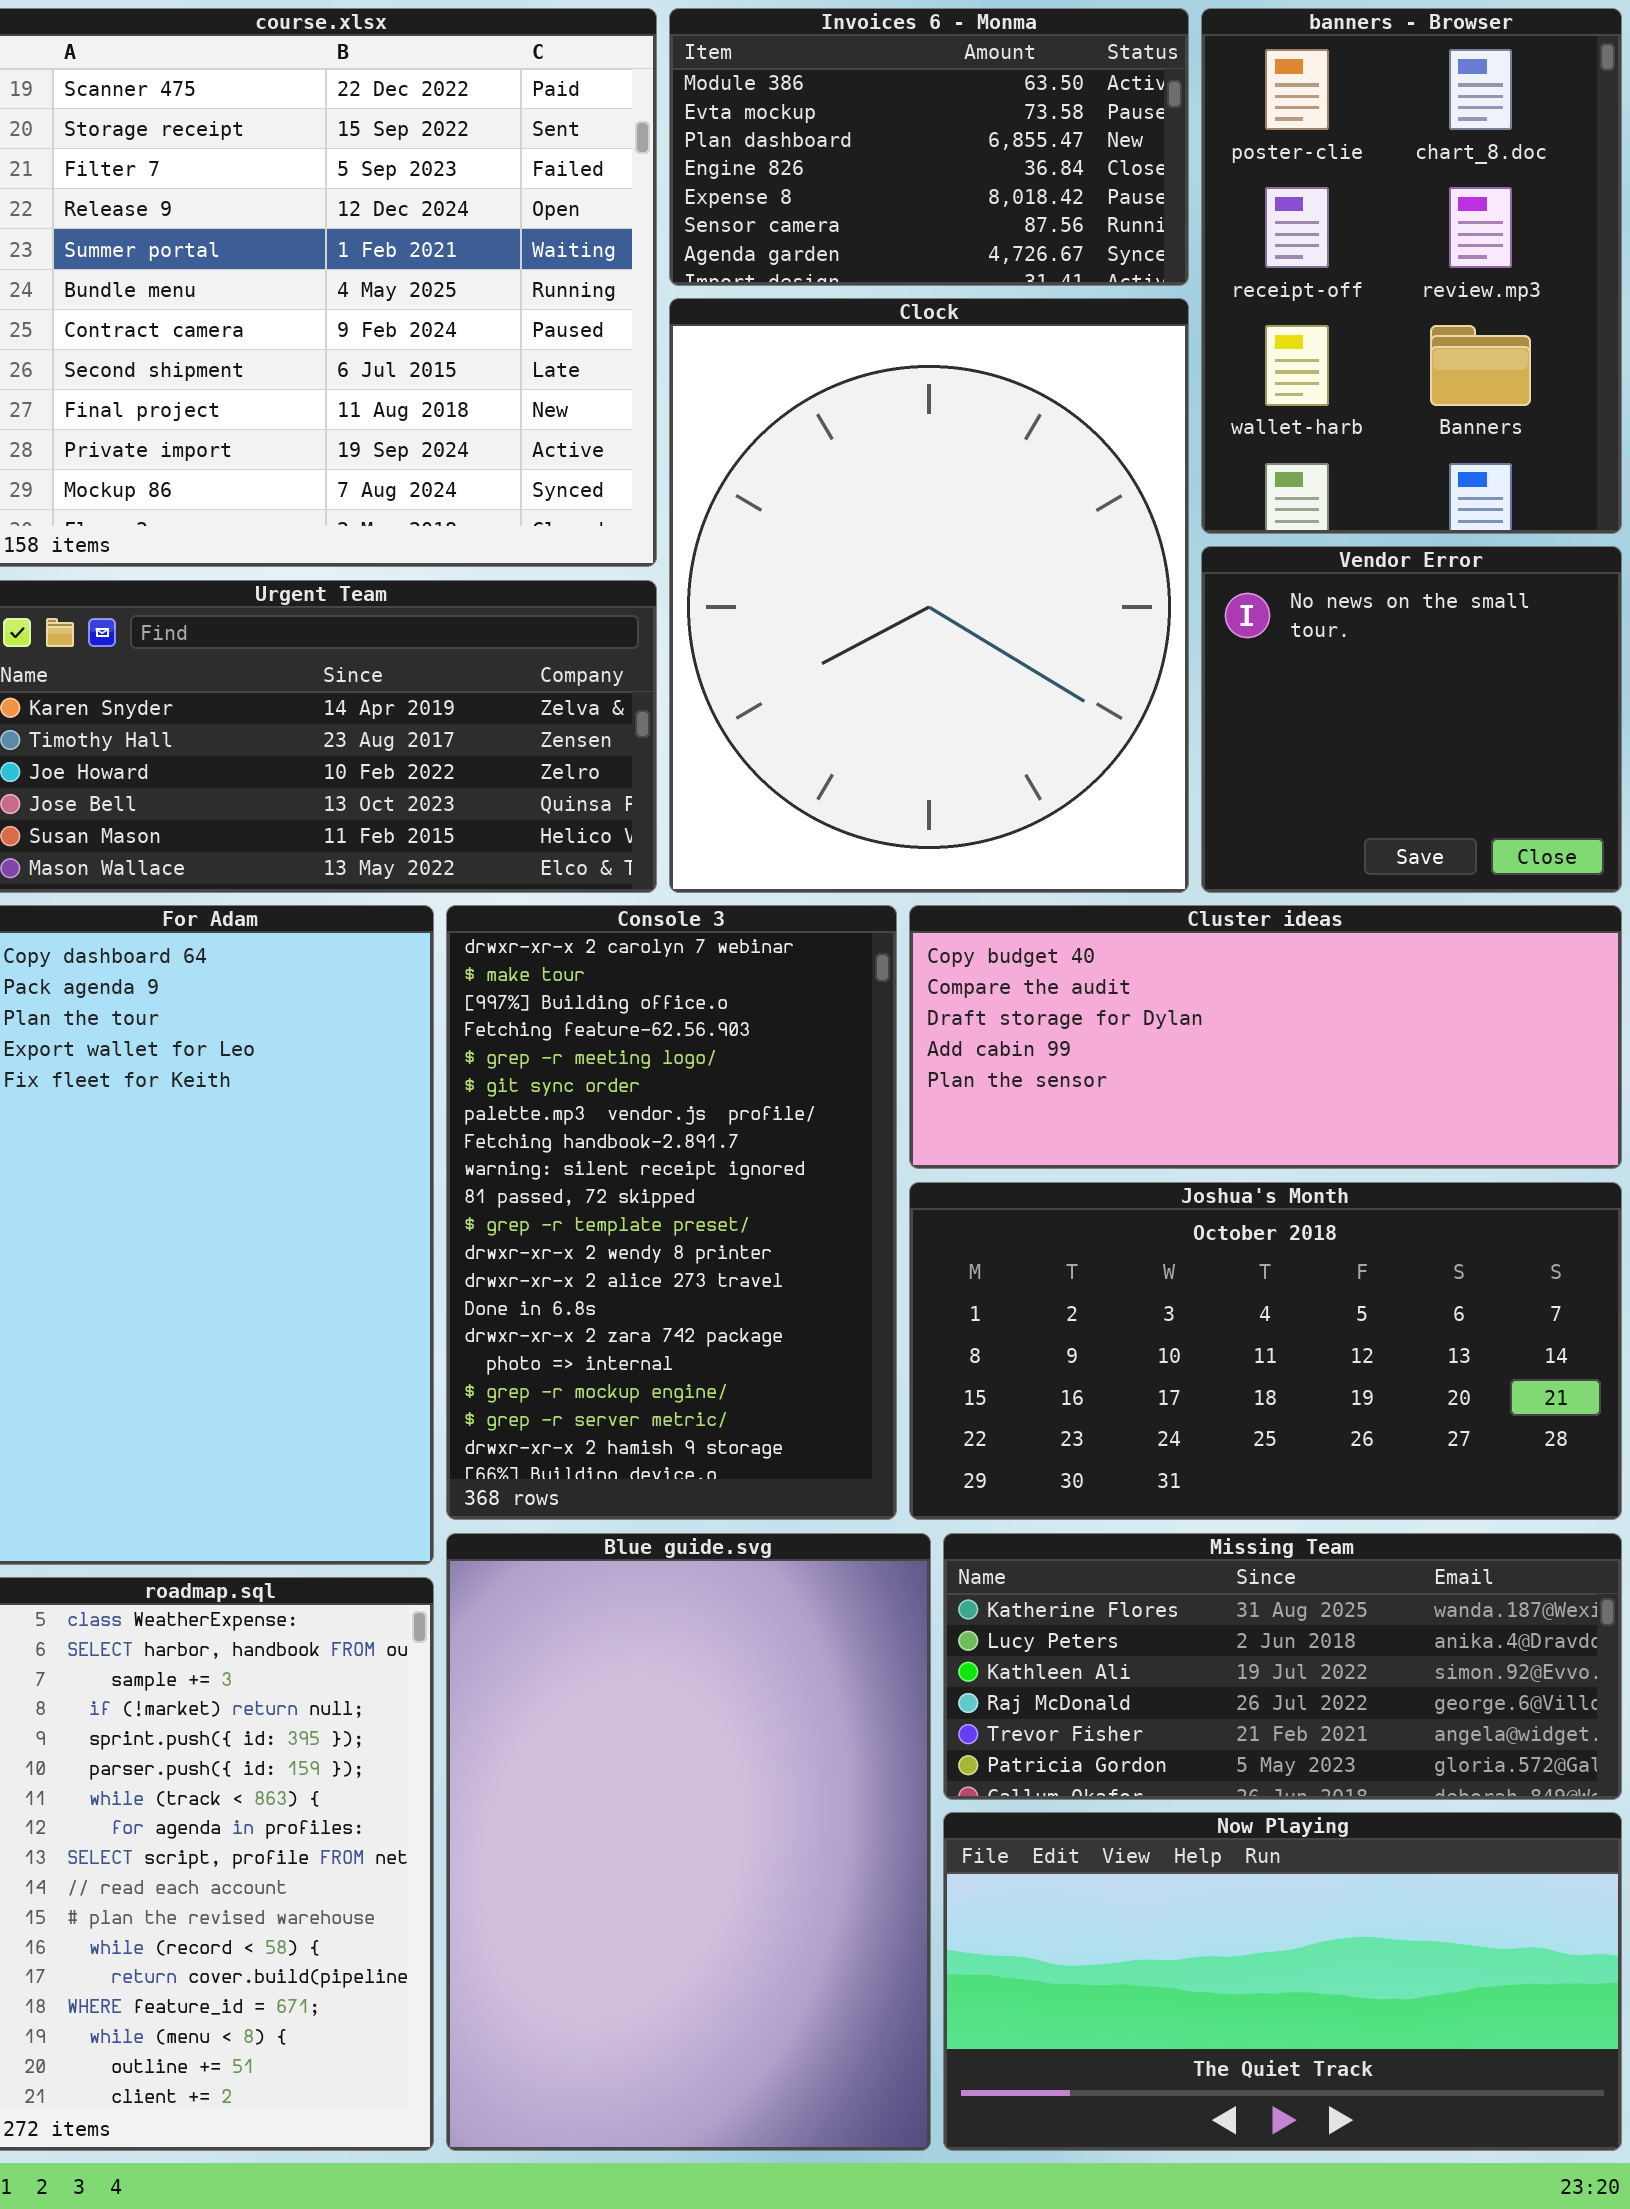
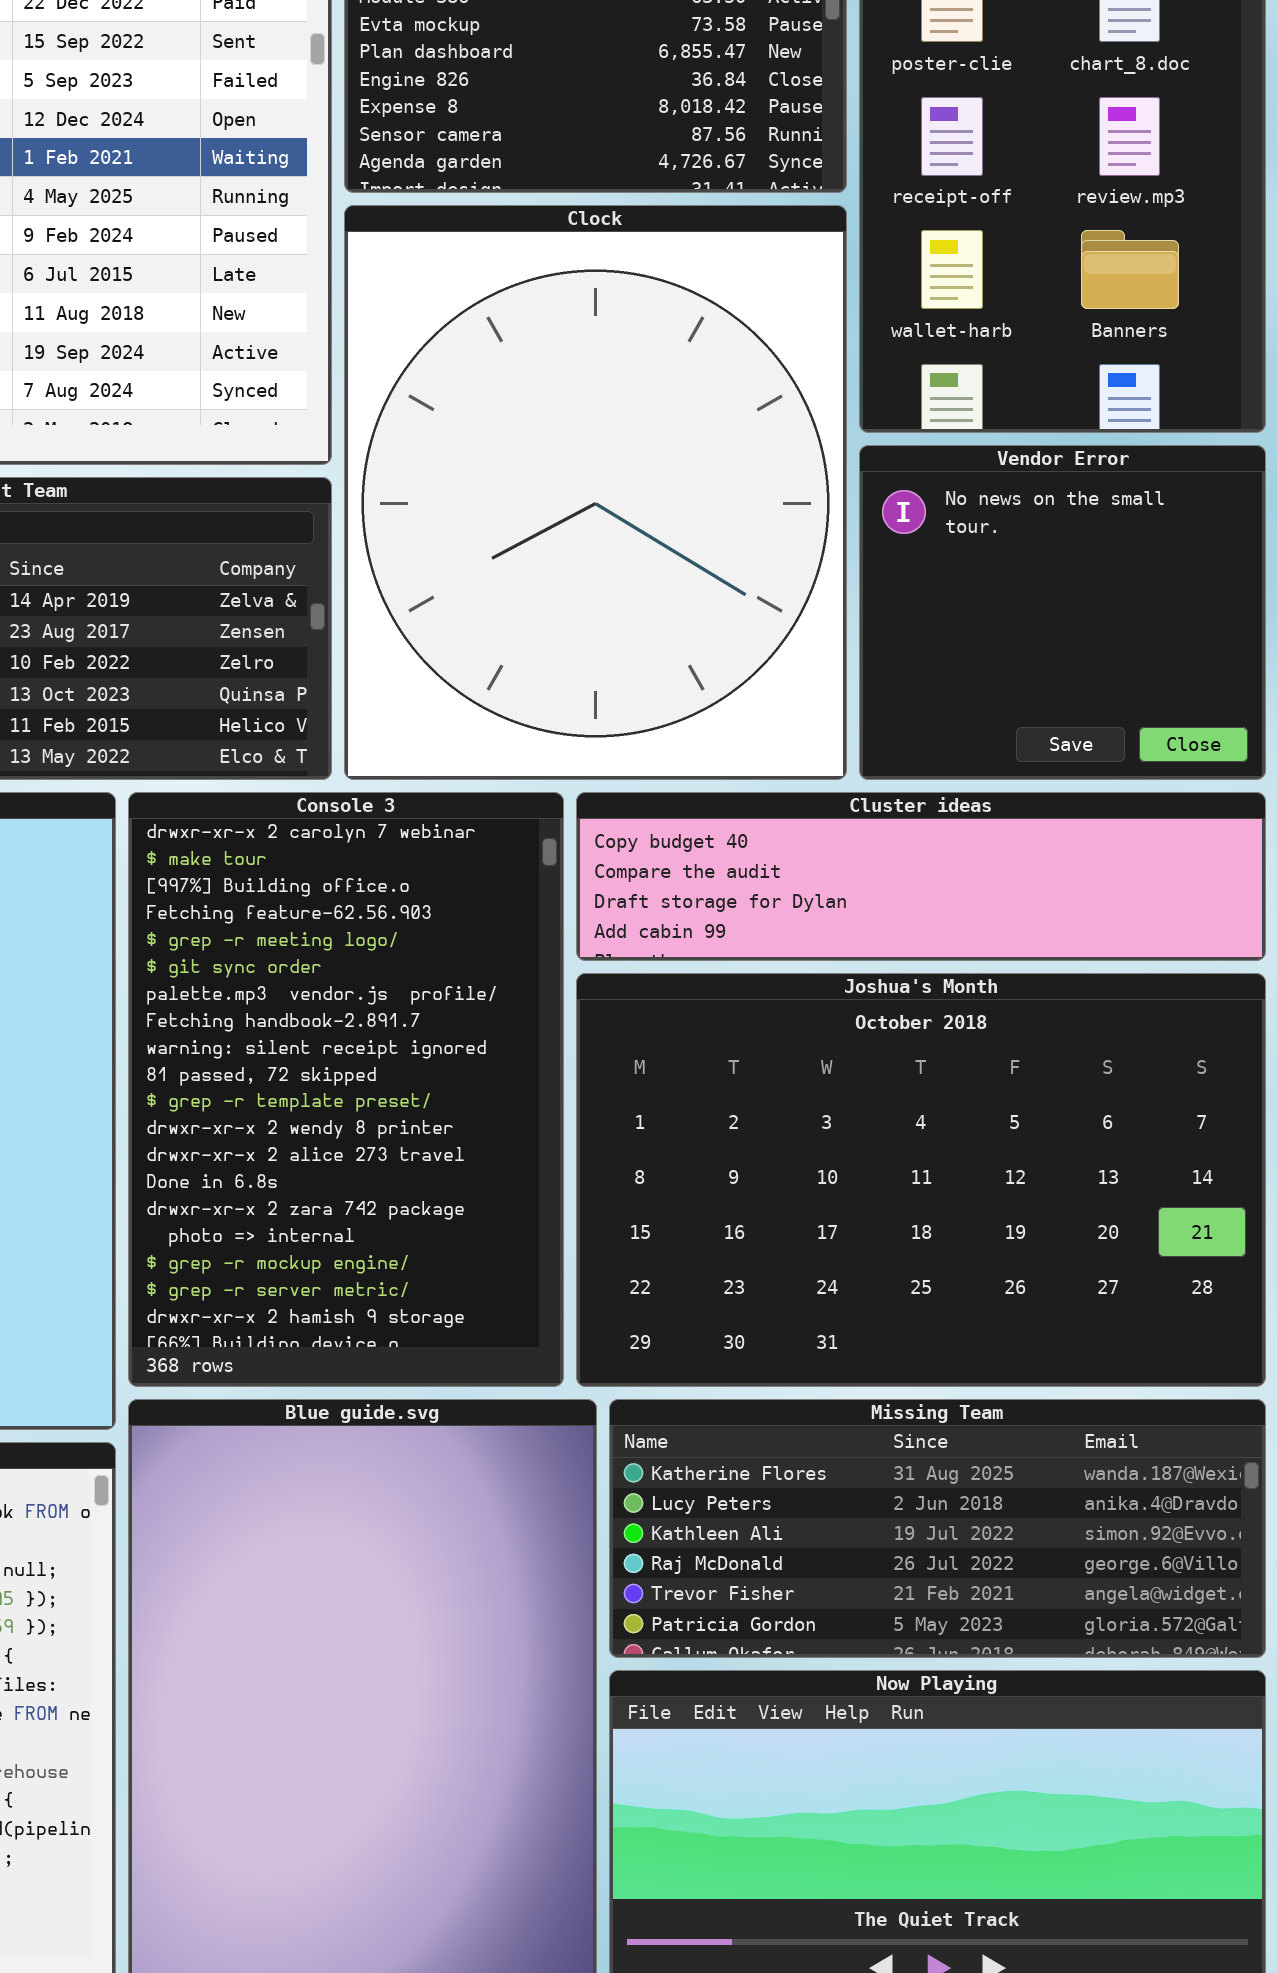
Cluster ideas: [909,905,1622,1169] -> [576,792,1266,961], resized
Joshua's Month: [909,1182,1622,1520] -> [576,973,1266,1387], resized

